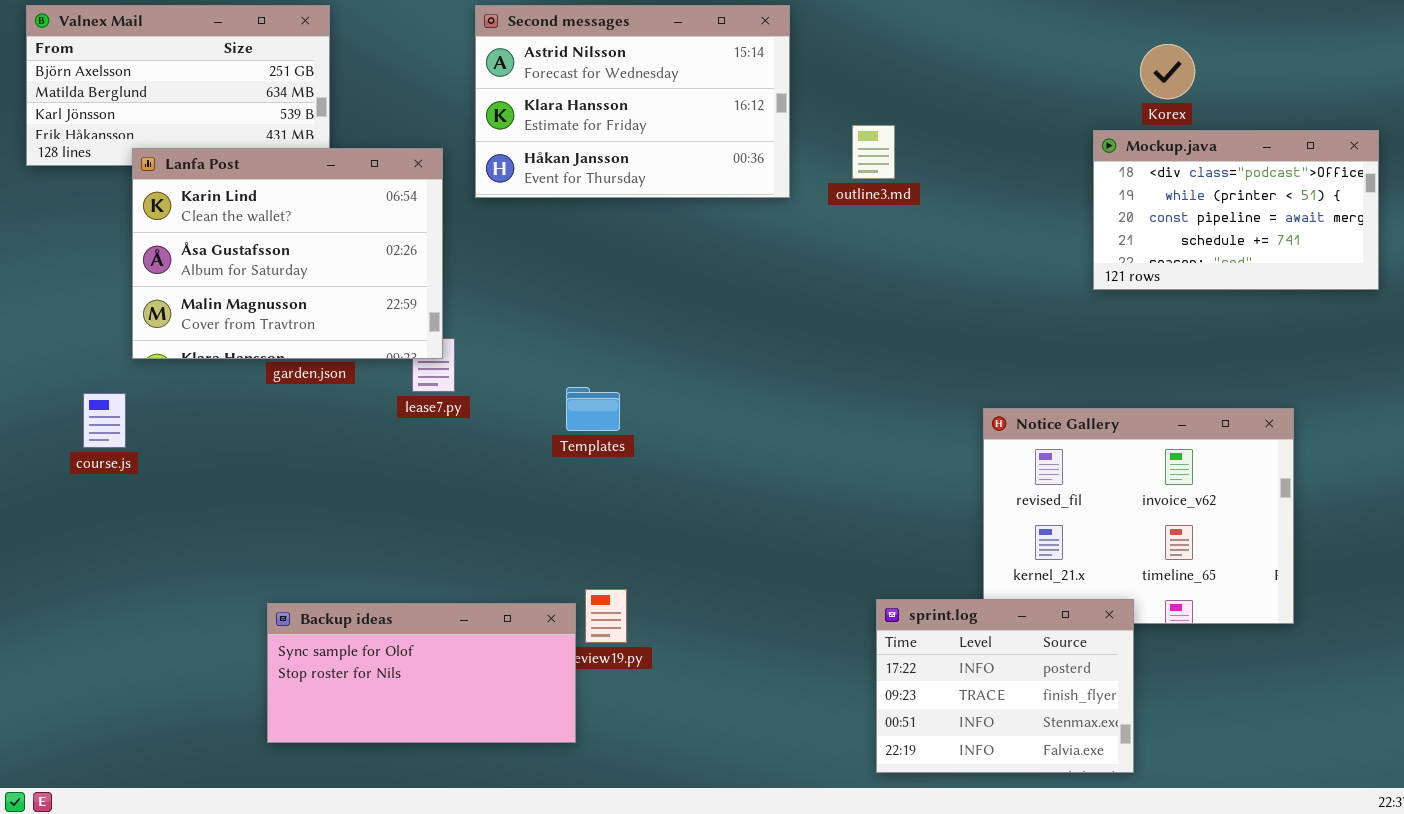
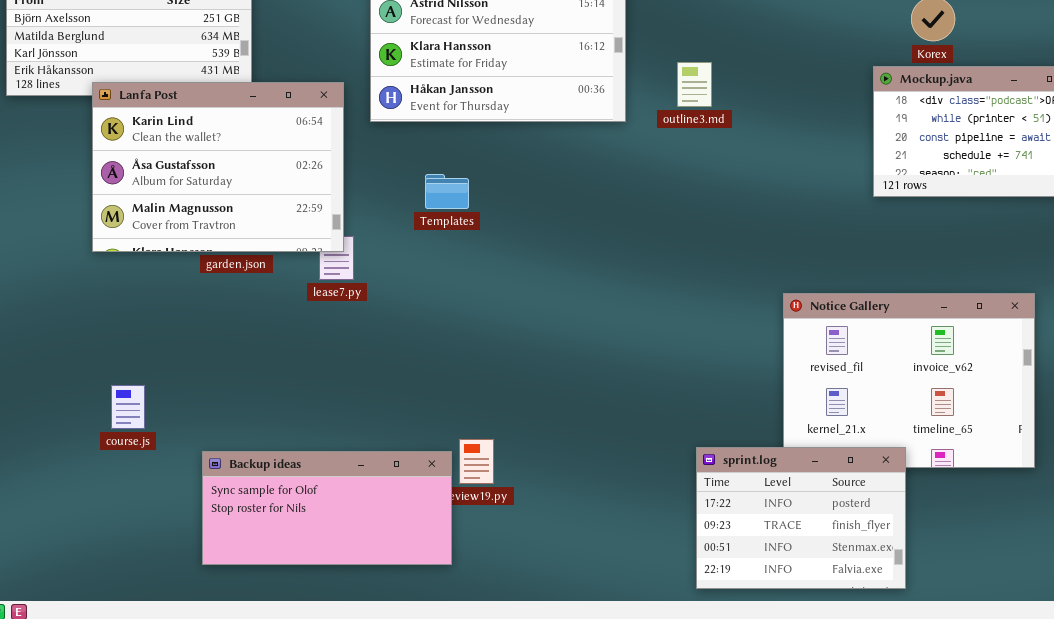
Templates: [566,387,620,431] -> [425,174,469,209], moved
course.js: [83,393,126,448] -> [111,385,145,429], moved

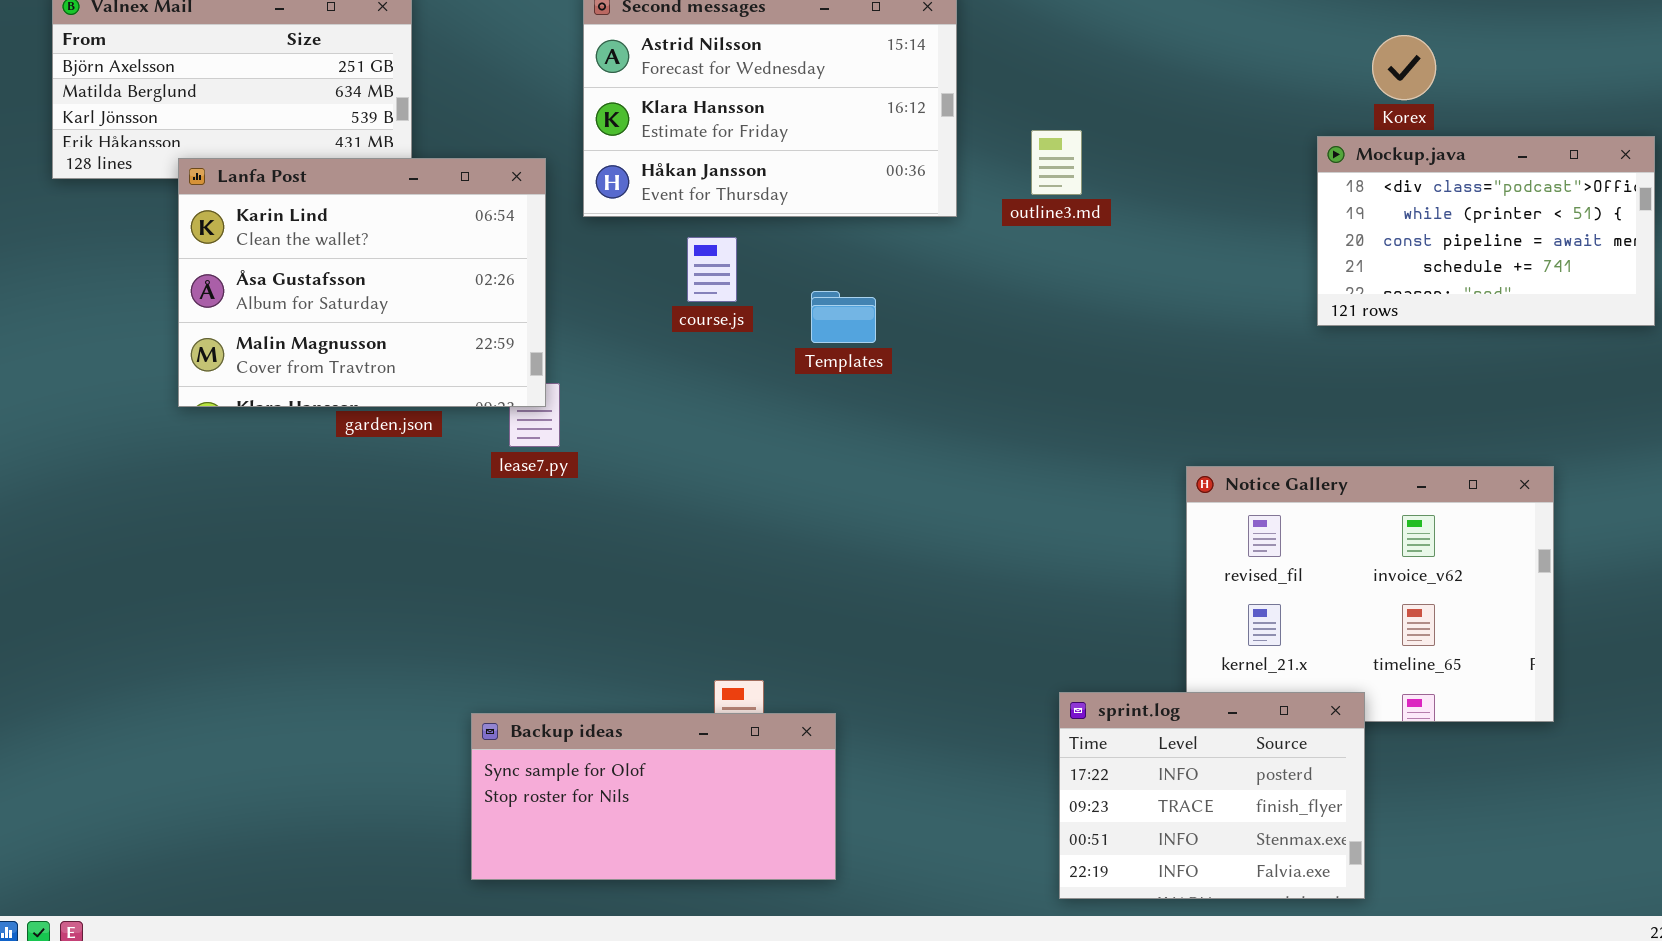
Templates: [425,174,469,209] -> [811,291,876,343], moved
course.js: [111,385,145,429] -> [687,237,737,302], moved
Backup ideas: [202,451,452,565] -> [471,713,836,880], moved

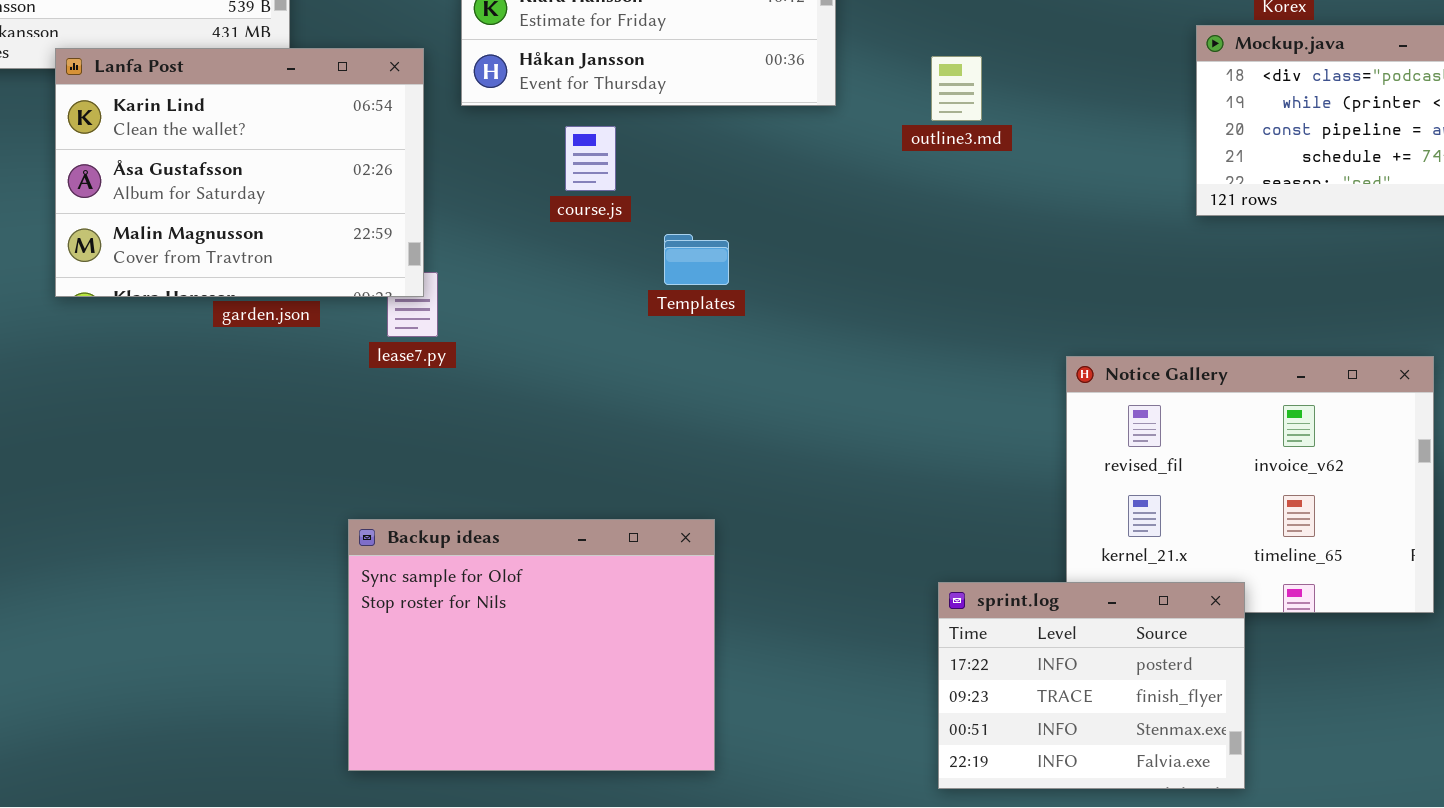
outline3.md: [1031,130,1082,195] -> [931,56,982,121], moved
Templates: [811,291,876,343] -> [664,234,729,285], moved
Backup ideas: [471,713,836,880] -> [348,519,715,771], resized

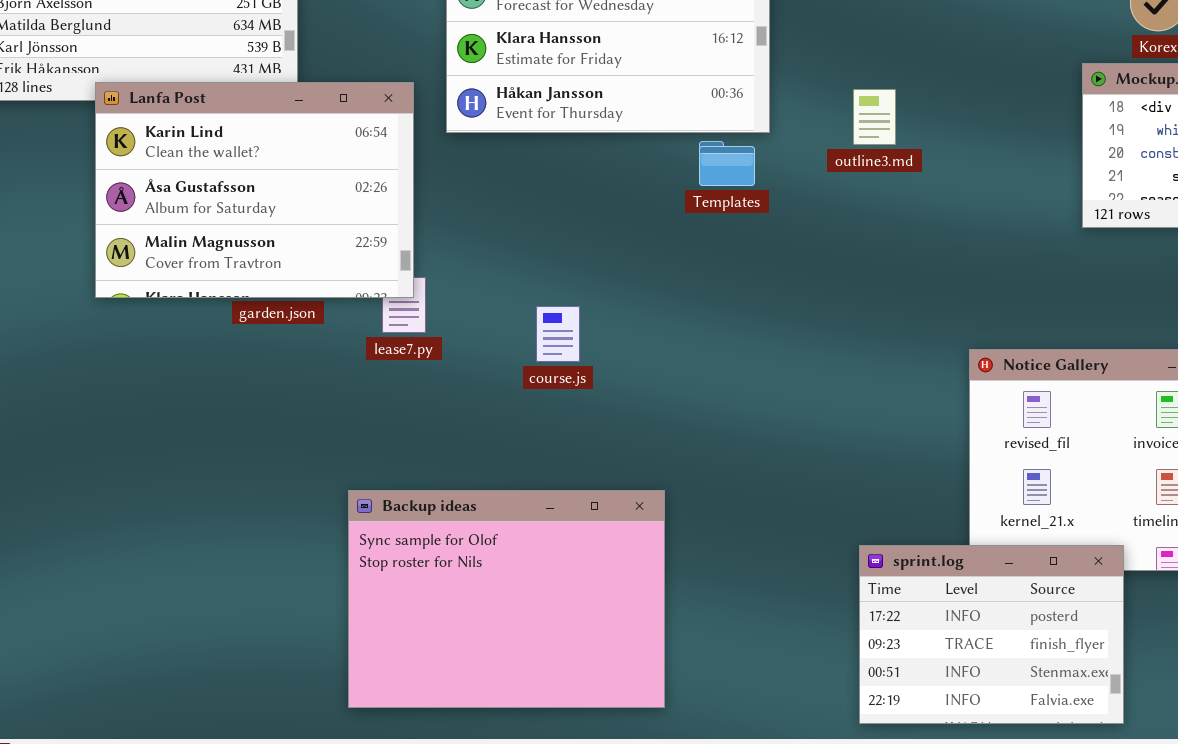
course.js: [565,126,616,191] -> [536,306,580,362], moved
Templates: [664,234,729,285] -> [699,141,755,186], moved

